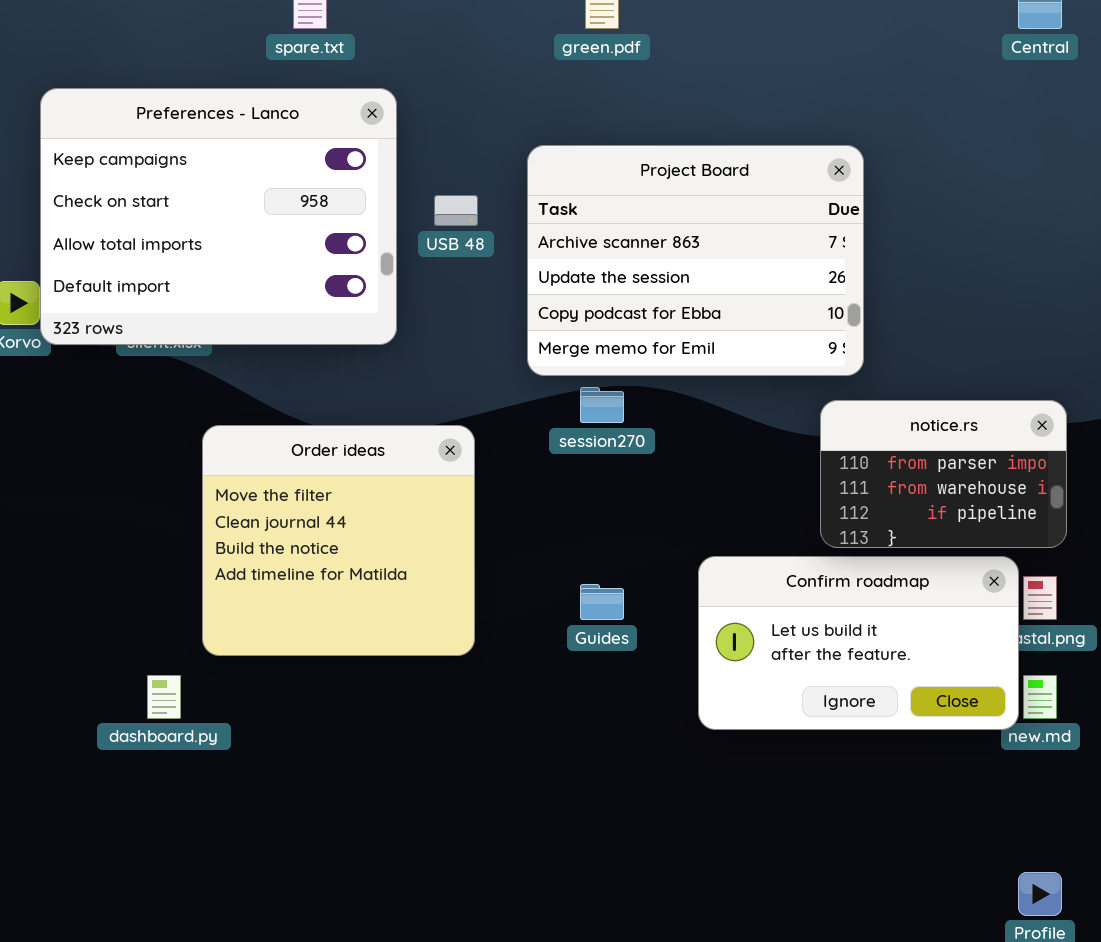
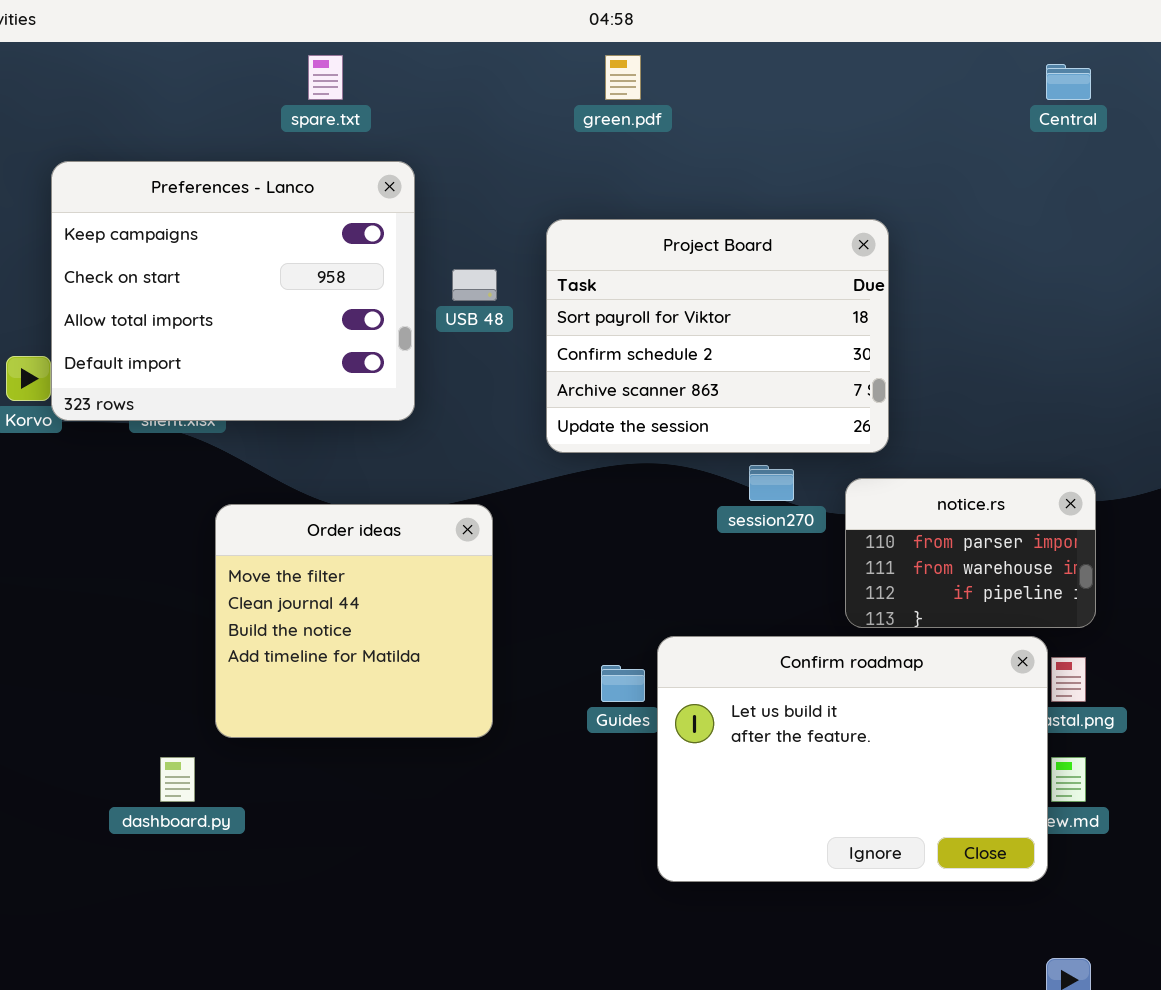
Project Board: [527,145,864,376] -> [546,219,889,453], scrolled up 2 rows
session270: [580,387,624,423] -> [749,465,794,501], moved
Confirm roadmap: [698,556,1019,730] -> [657,636,1048,882], resized

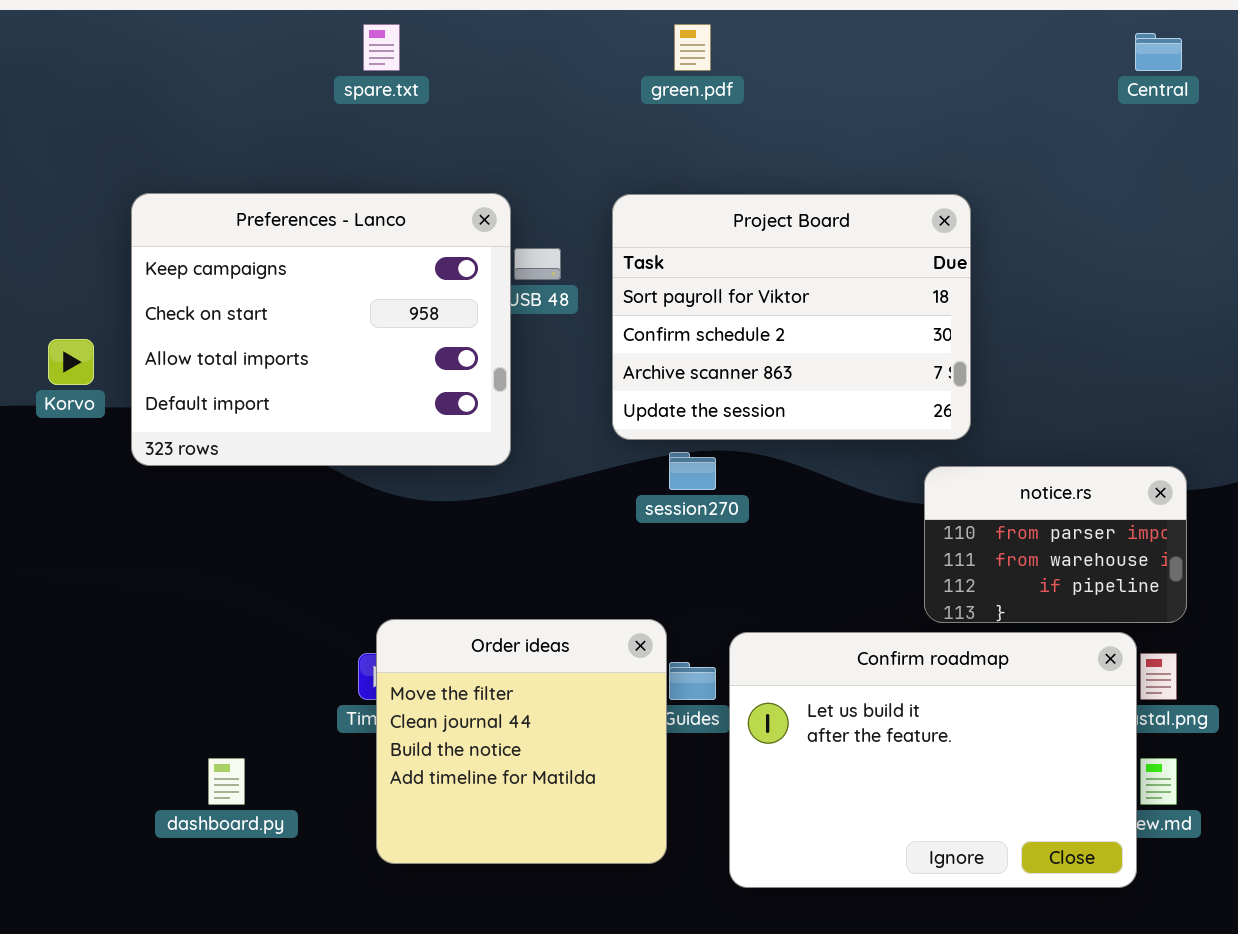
Preferences - Lanco: [51,161,415,421] -> [131,193,511,466], moved
session270: [749,465,794,501] -> [669,452,716,490], moved
Order ideas: [215,504,493,738] -> [376,619,667,864], moved

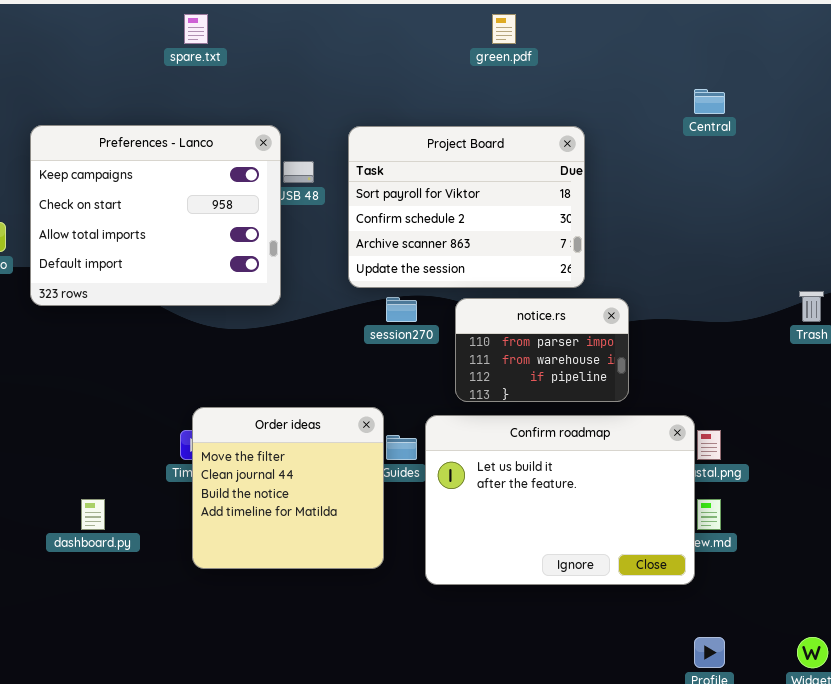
green.pdf: [674,24,711,71] -> [492,14,516,44], moved
Central: [1135,33,1182,71] -> [694,89,725,114], moved
notice.rs: [924,466,1187,623] -> [455,298,629,402], moved

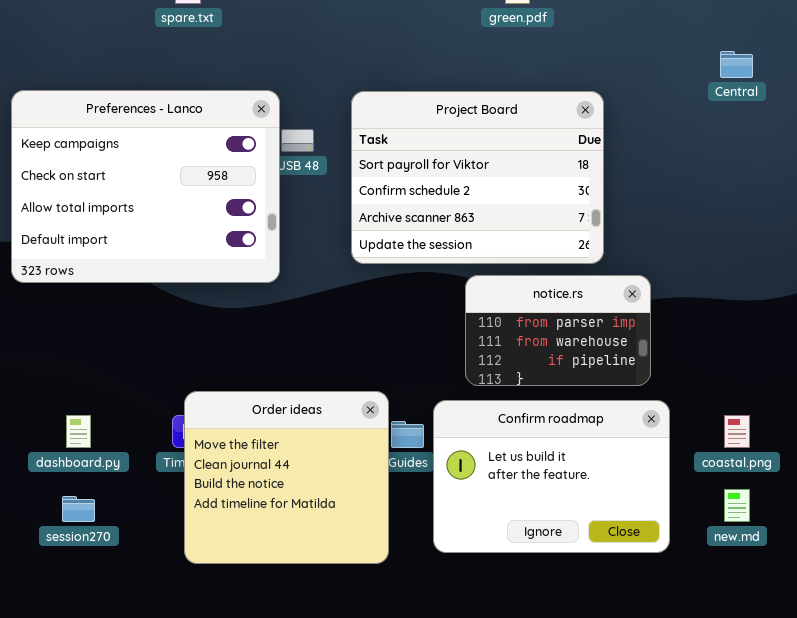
session270: [386,297,417,322] -> [62,496,95,522], moved
Confirm roadmap: [425,415,695,585] -> [433,400,670,553], resized
dashboard.py: [81,499,105,530] -> [66,415,91,448], moved

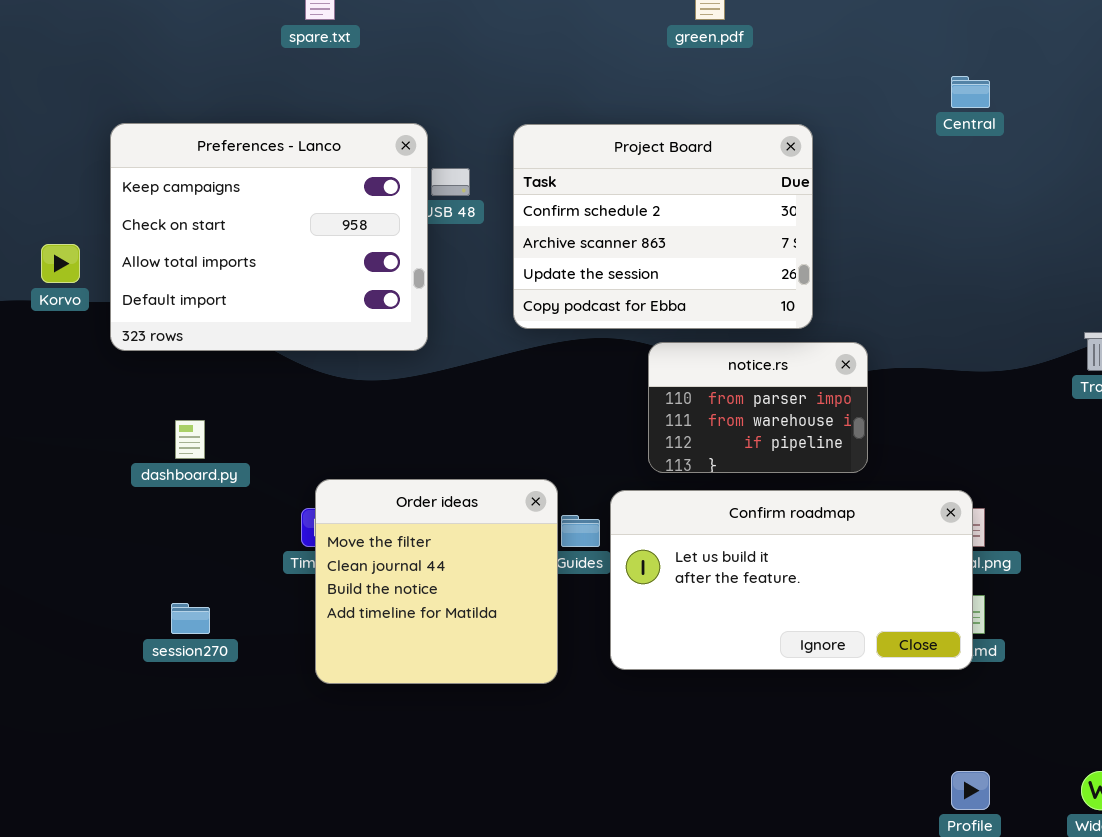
Project Board: [351,91,604,264] -> [513,124,813,329], scrolled down 1 row
Confirm roadmap: [433,400,670,553] -> [610,490,973,670], resized
dashboard.py: [66,415,91,448] -> [175,420,205,459], moved

